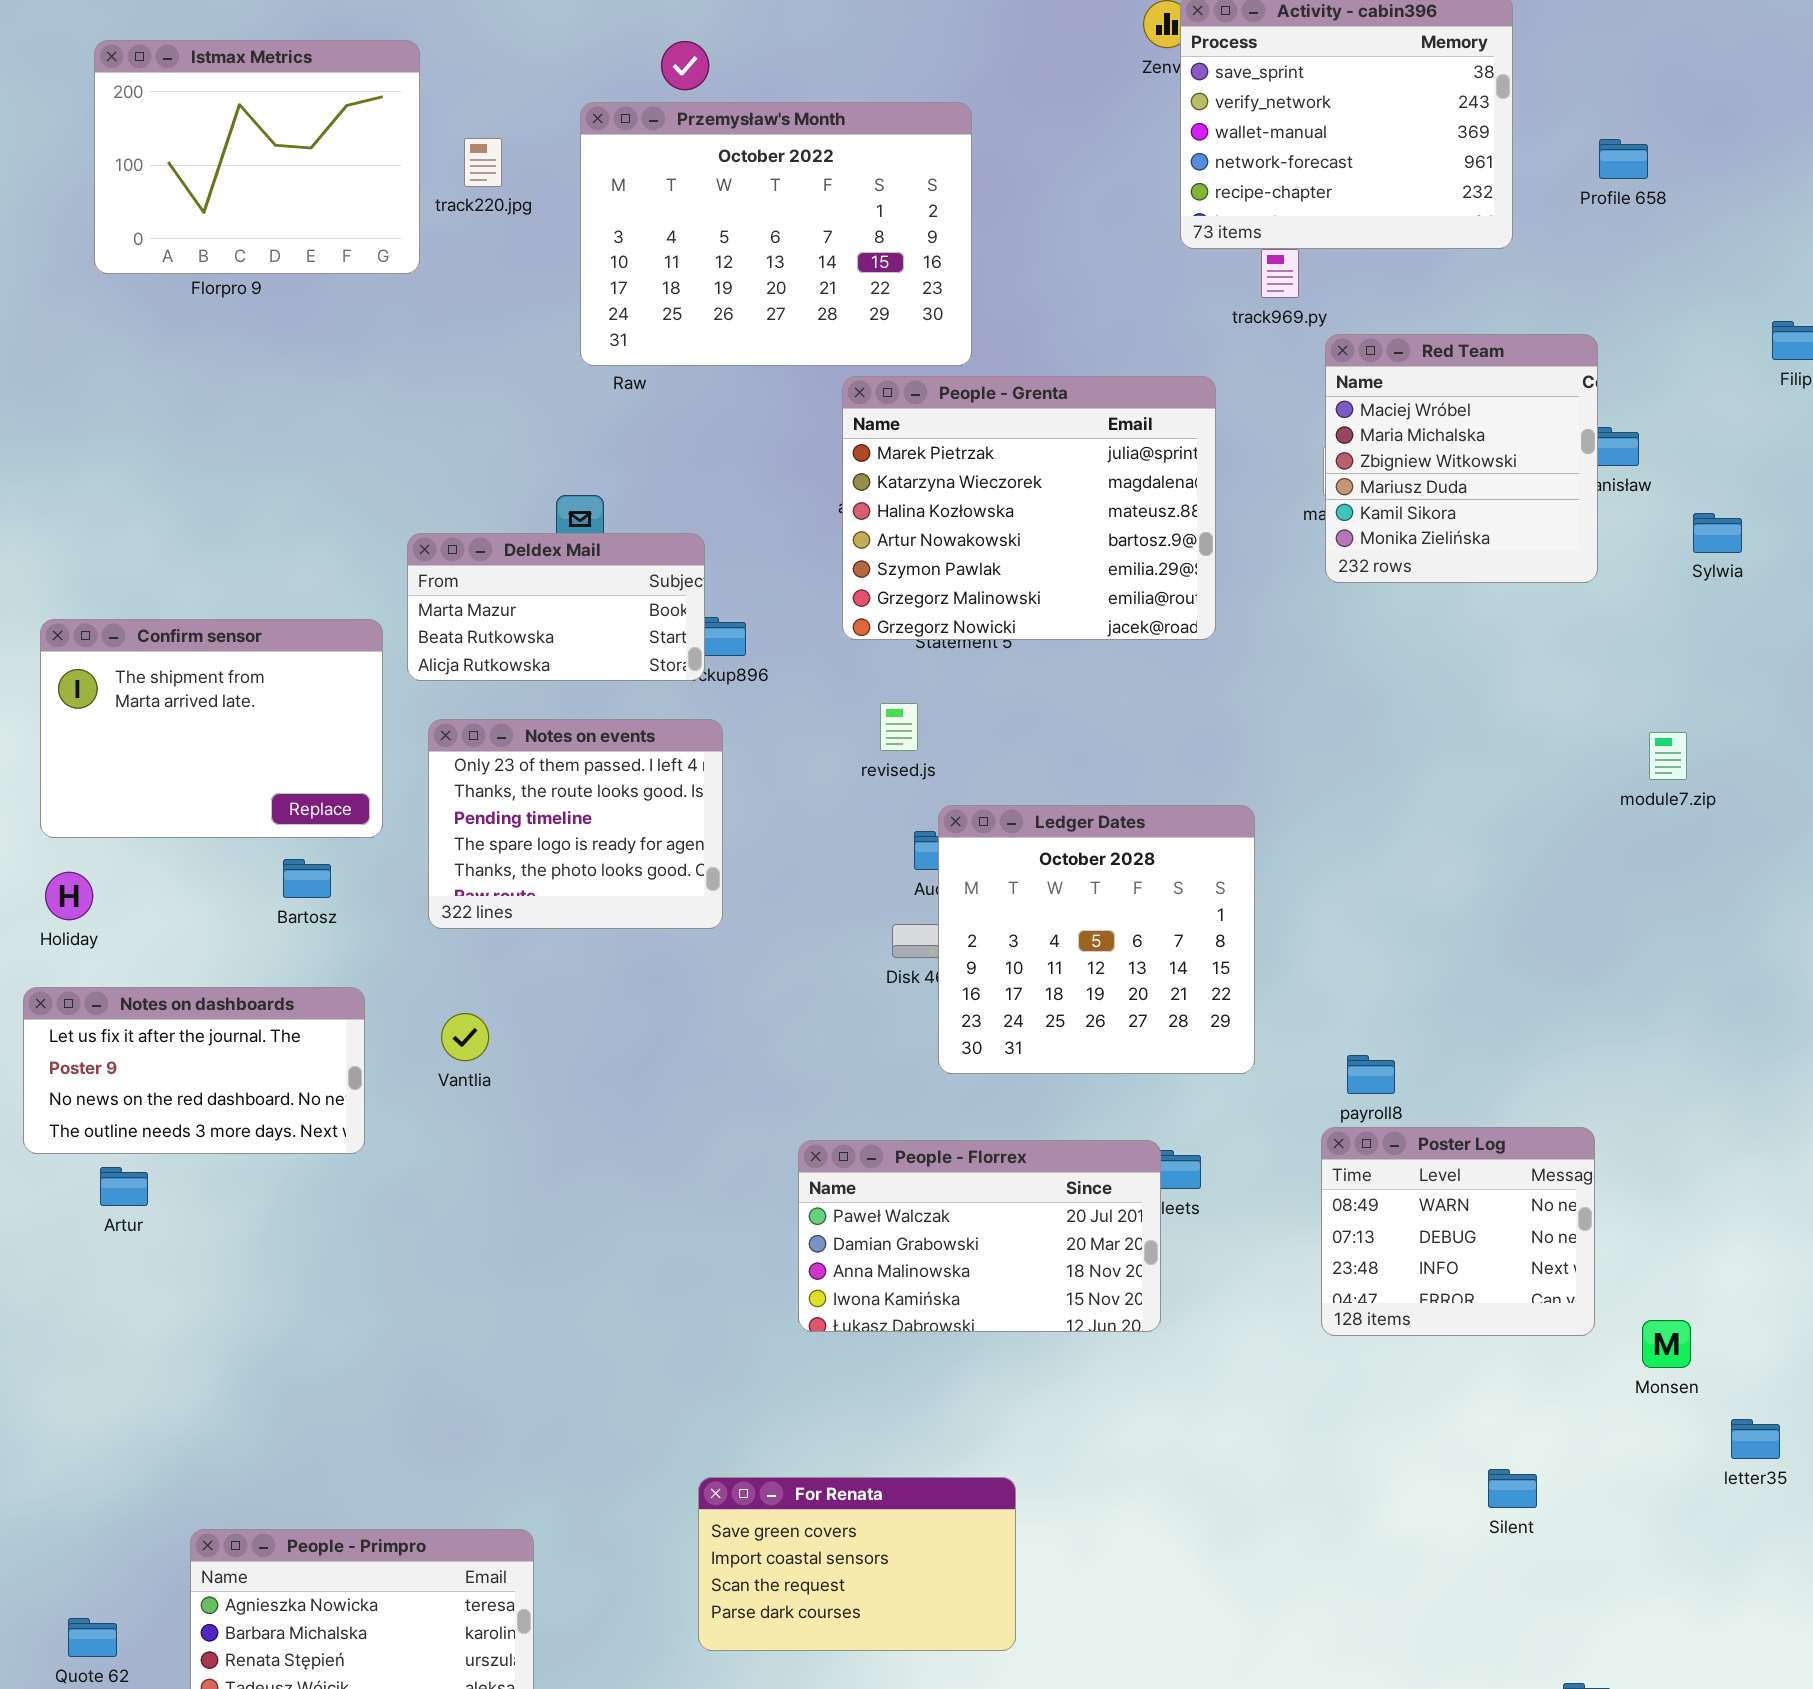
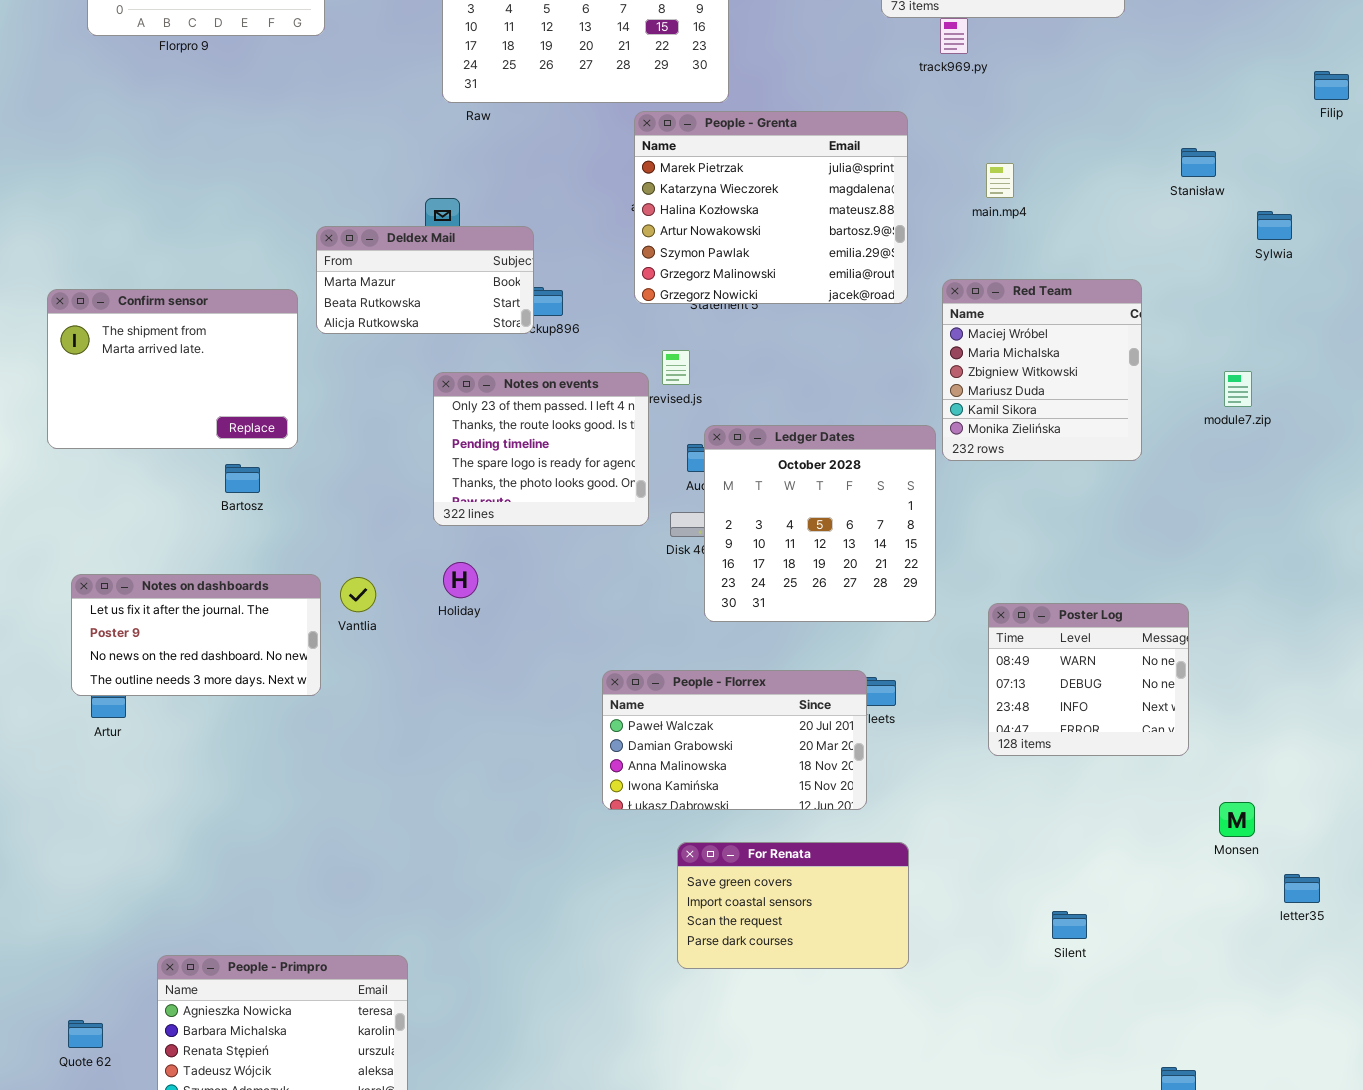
Red Team: [1325,334,1598,583] -> [942,279,1142,461], moved
Notes on events: [428,719,723,929] -> [433,372,649,526], moved
Holiday: [45,872,93,920] -> [443,562,478,598], moved
Notes on dashboards: [23,987,365,1154] -> [71,574,321,696], moved
Poster Log: [1321,1127,1595,1336] -> [988,603,1189,756], moved
Silent: [1488,1469,1537,1508] -> [1052,911,1087,939], moved
For Renata: [698,1477,1016,1651] -> [677,842,909,969], moved

